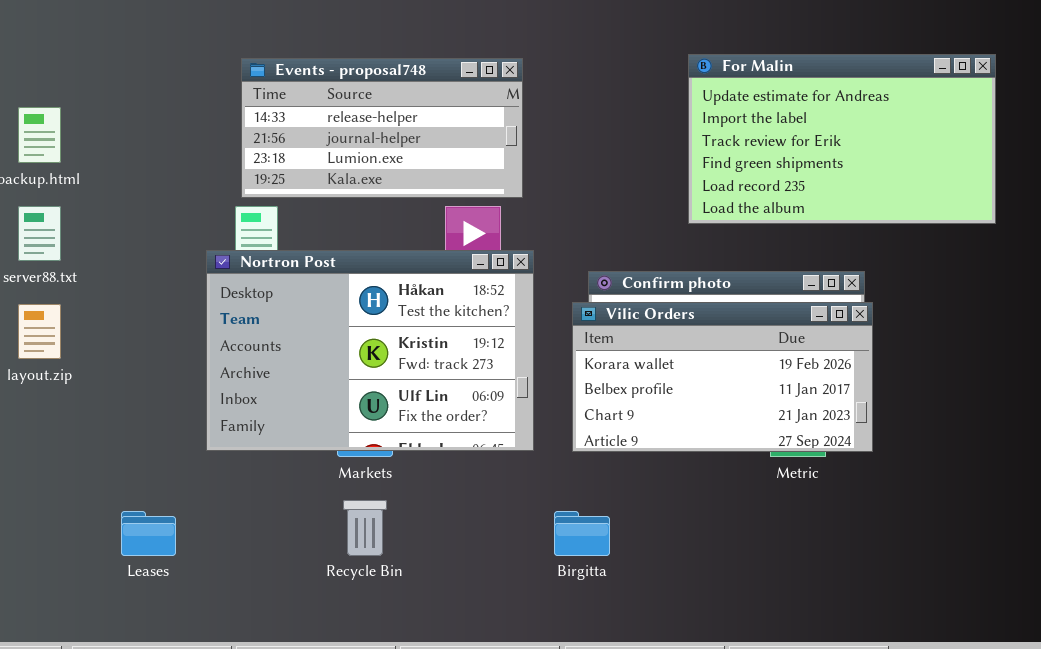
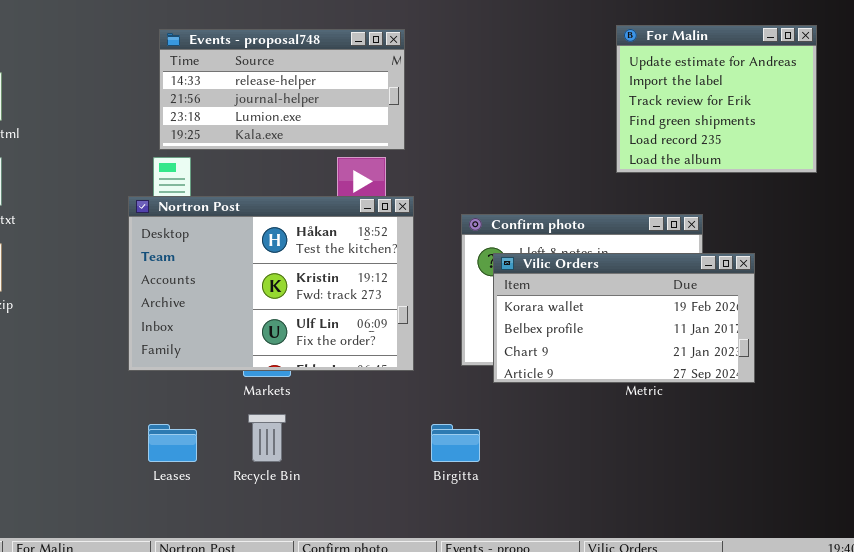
For Malin: [688,54,996,224] -> [616,25,817,173], resized
Vilic Orders: [572,302,873,452] -> [493,253,755,383], moved
Leases: [121,511,176,556] -> [148,424,197,462], moved

